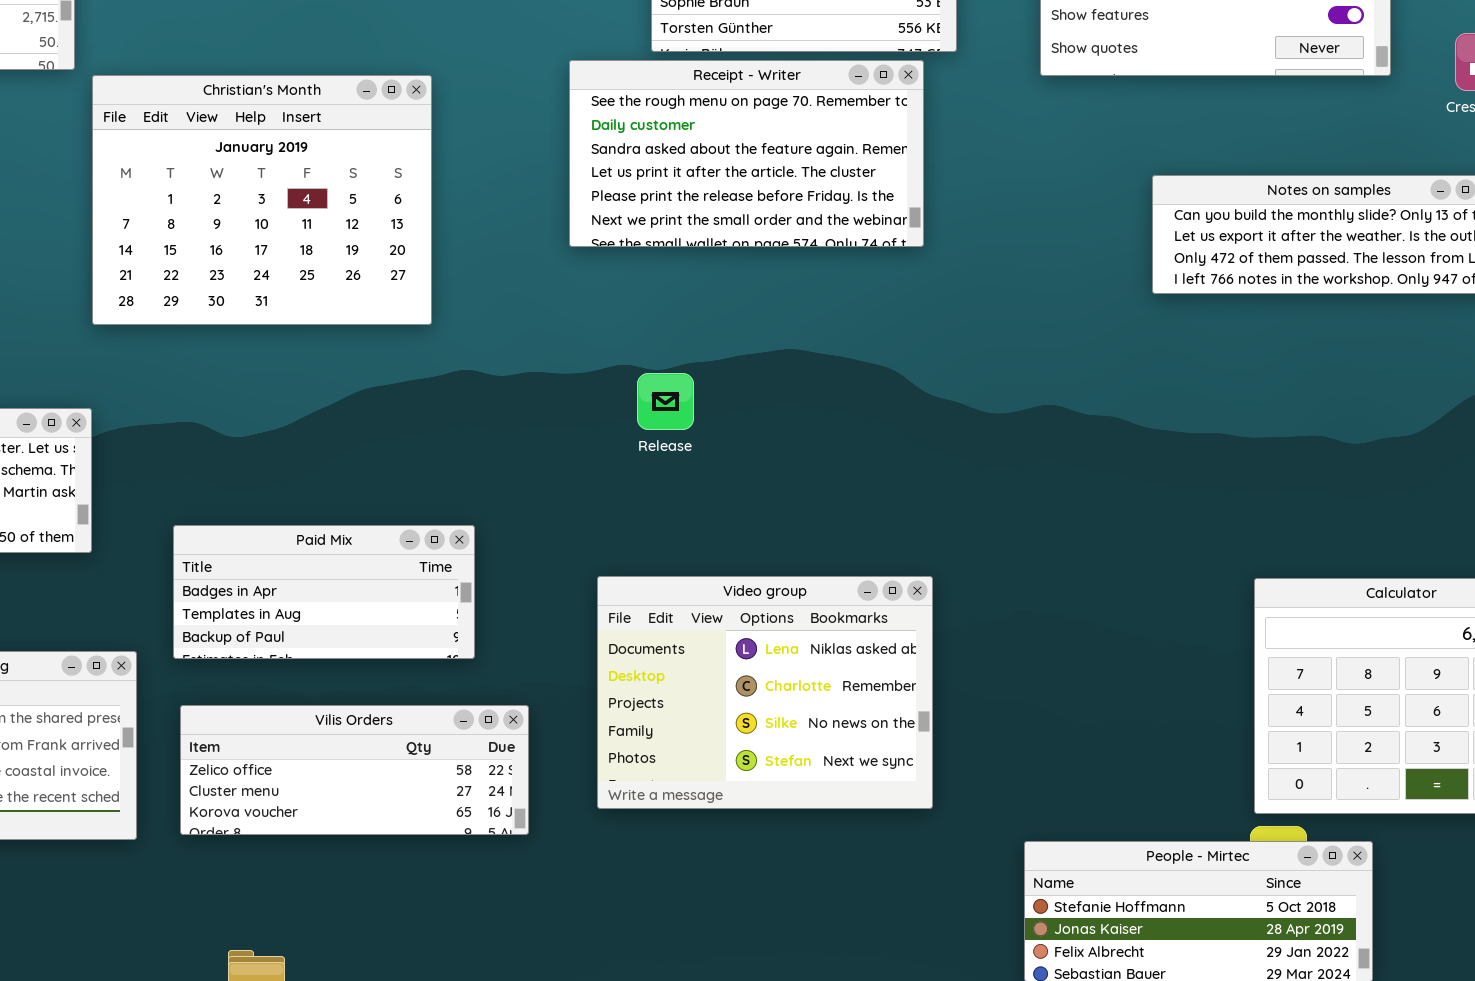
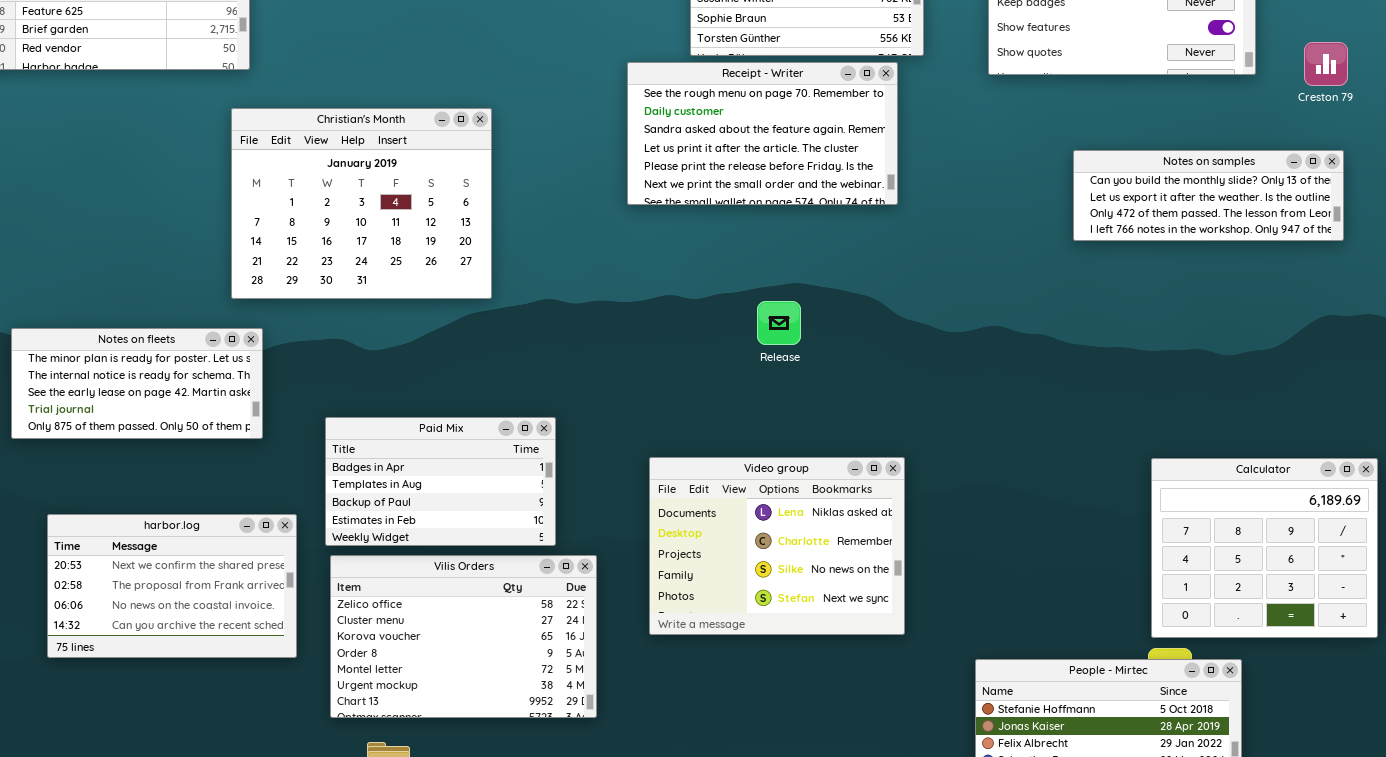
Christian's Month: [92,75,432,325] -> [231,108,492,299], moved
Release: [637,373,694,430] -> [757,301,801,345], moved
Paid Mix: [173,525,475,659] -> [325,417,556,546], resized
Vilis Orders: [180,705,529,835] -> [330,555,597,718], resized

